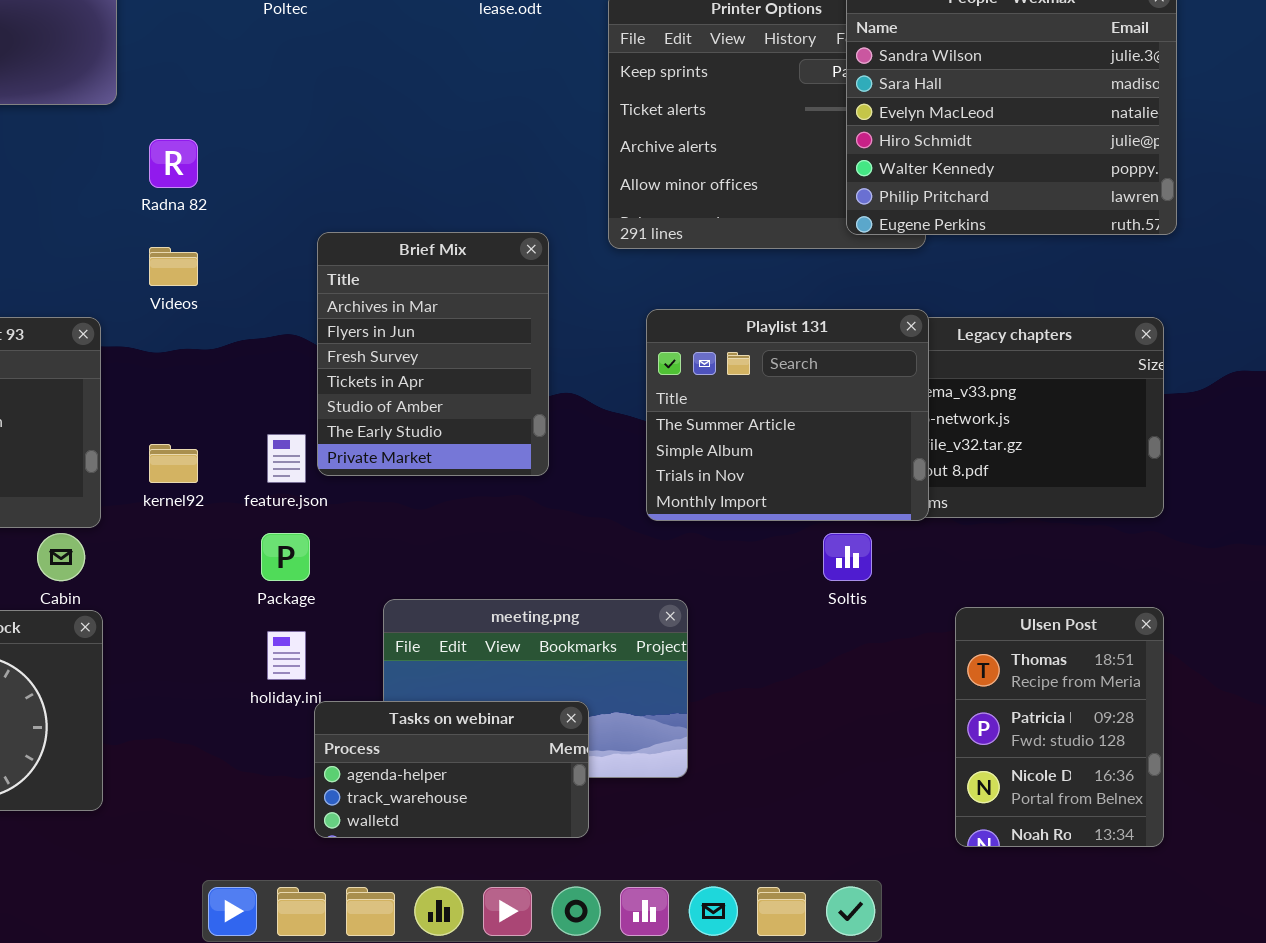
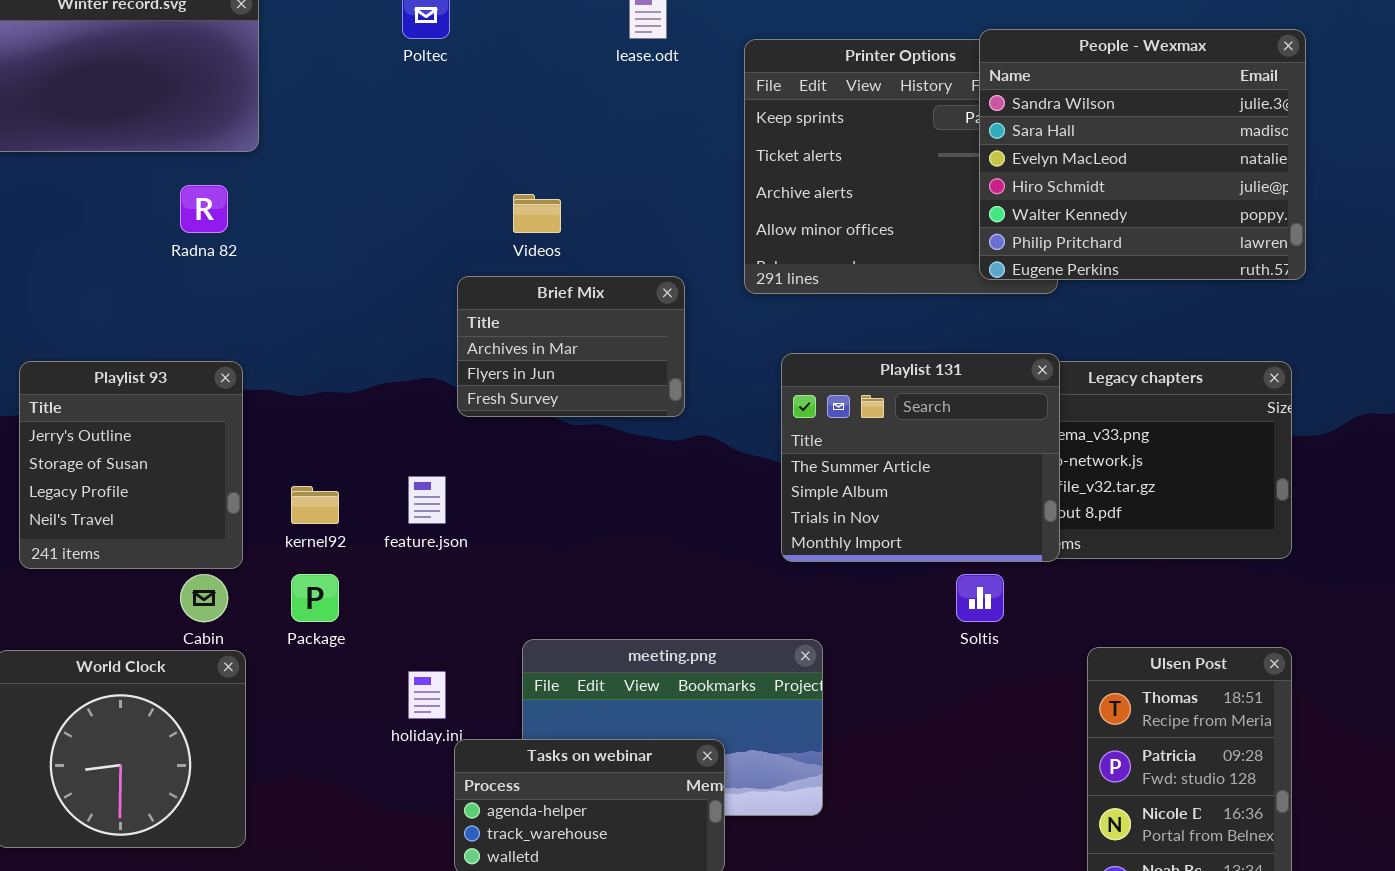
Radna 82: [149,139,198,188] -> [180,185,228,233], moved
Brief Mix: [317,232,549,476] -> [457,276,685,417], resized
Videos: [149,247,198,286] -> [513,194,561,233], moved
Package: [261,533,310,581] -> [291,574,339,622], moved

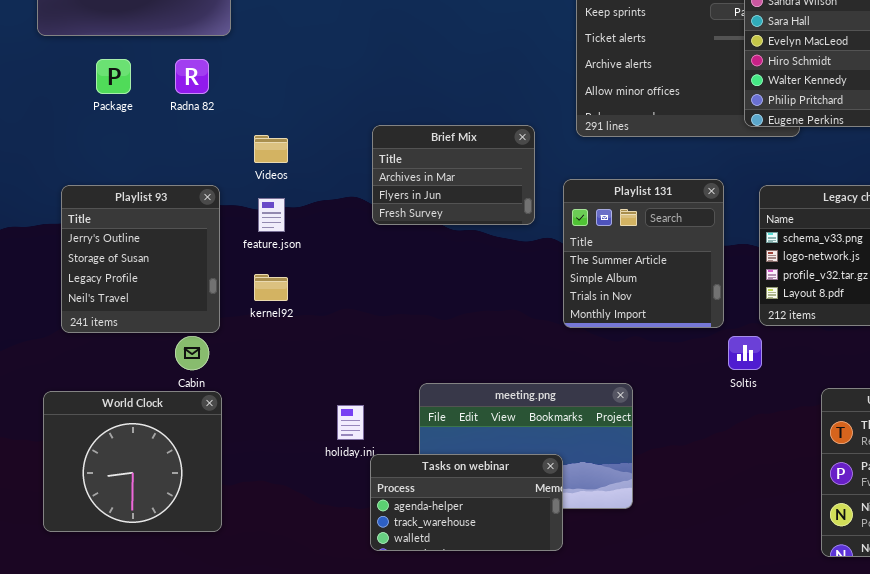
Videos: [513,194,561,233] -> [254,135,288,163], moved
Playlist 131: [781,353,1060,562] -> [563,179,724,328], moved, resized
feature.json: [408,476,446,524] -> [258,198,285,232], moved
Package: [291,574,339,622] -> [96,59,131,94], moved

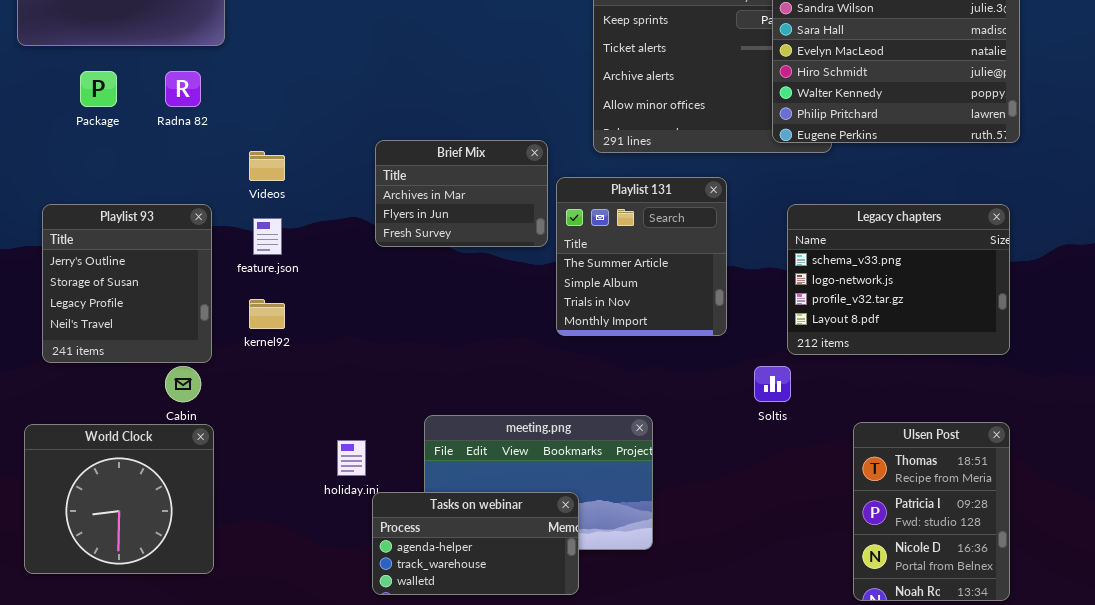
Playlist 131: [563,179,724,328] -> [556,177,727,336], moved

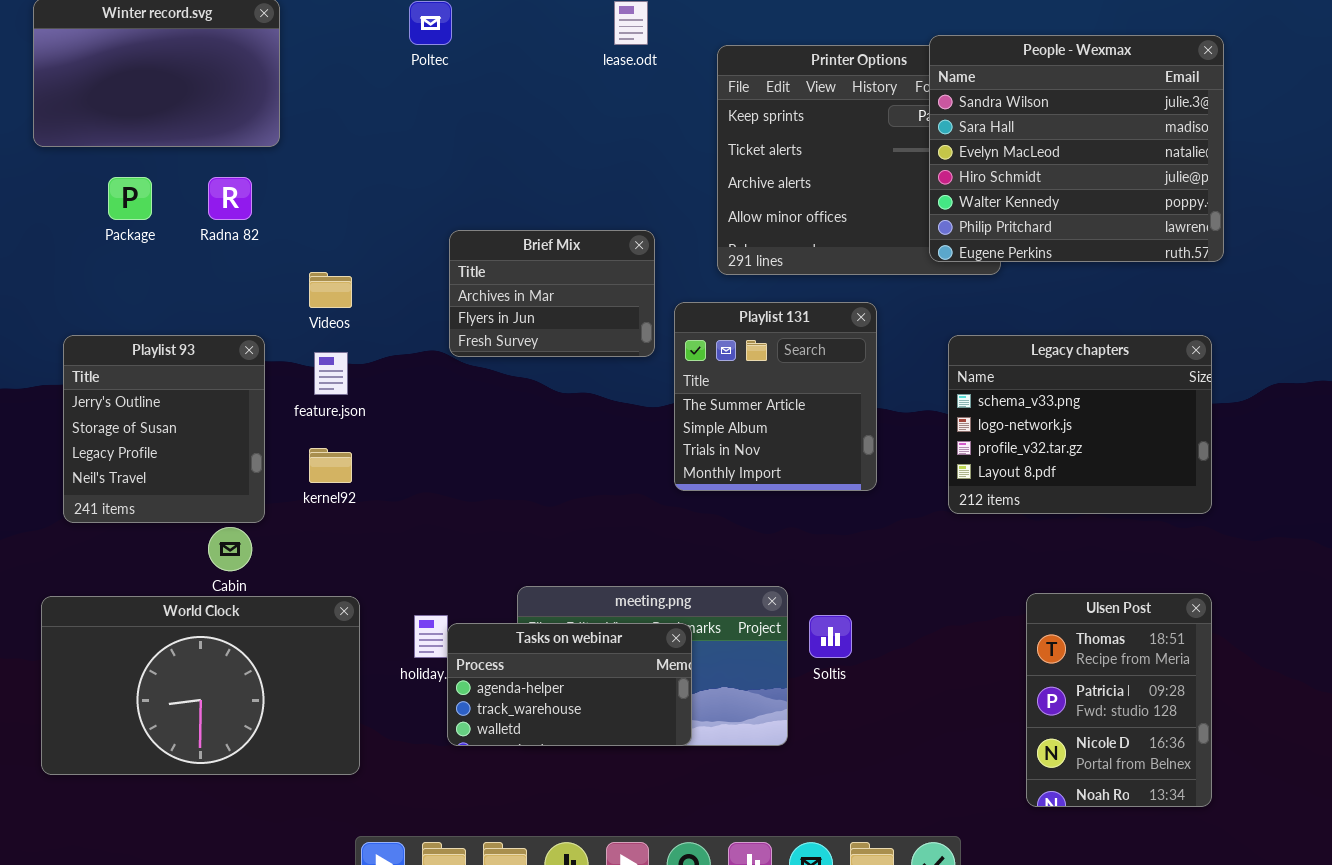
Brief Mix: [375,140,548,247] -> [449,230,655,357], moved
Soltis: [754,366,791,402] -> [809,615,852,658], moved
World Clock: [24,424,214,574] -> [41,596,360,775], resized
Tasks on webinar: [372,492,579,595] -> [447,623,692,746], moved

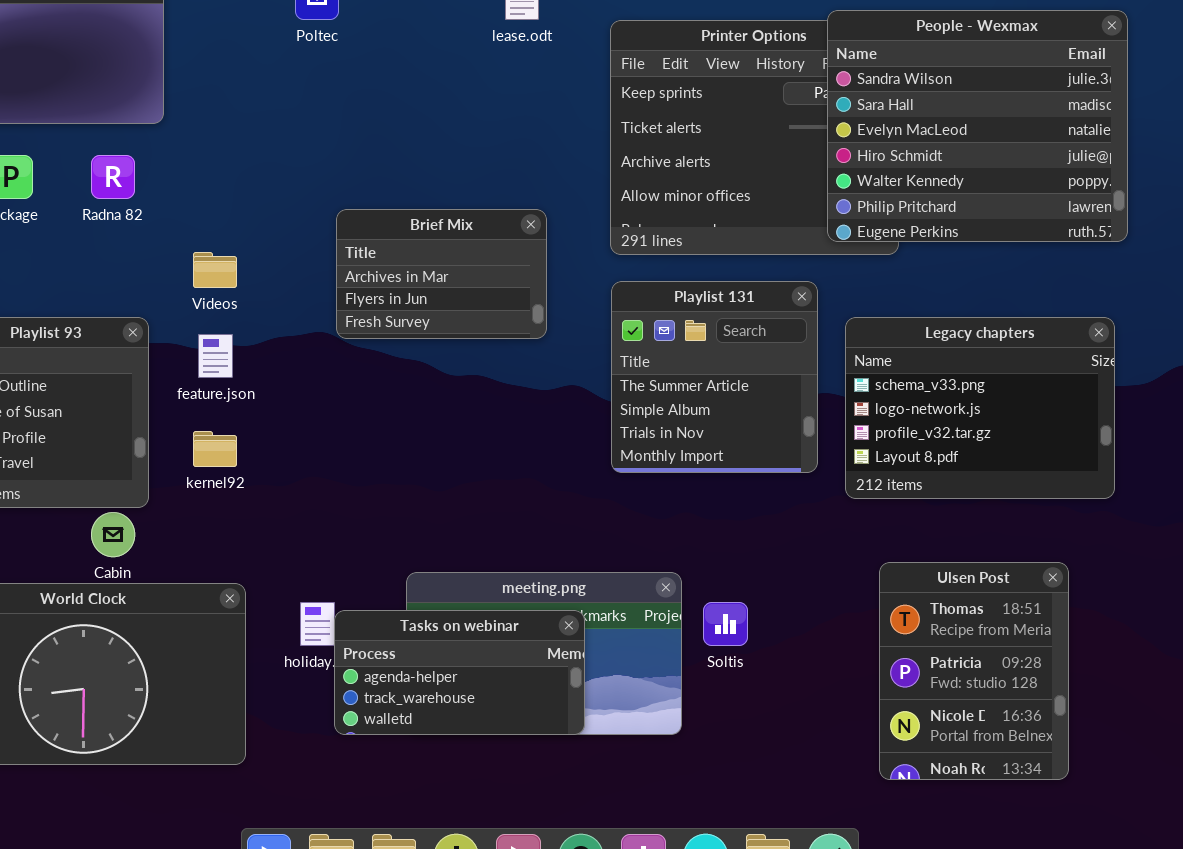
Playlist 131: [674,302,877,491] -> [611,281,818,473], moved
Ulsen Post: [1026,593,1212,807] -> [879,562,1069,780], moved

